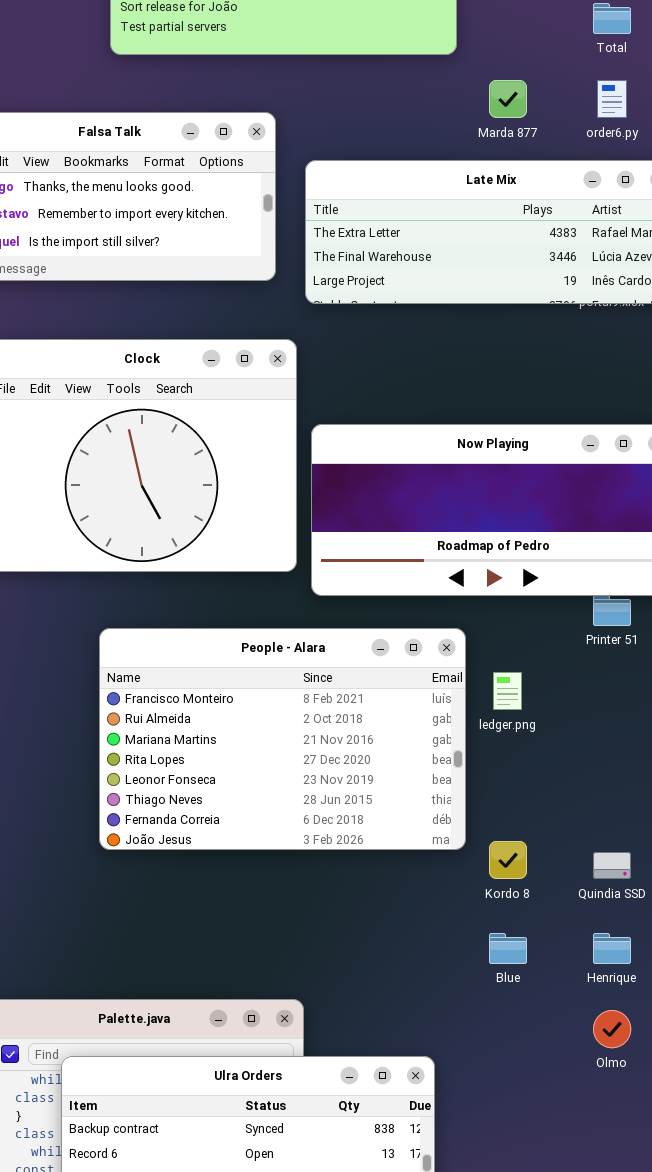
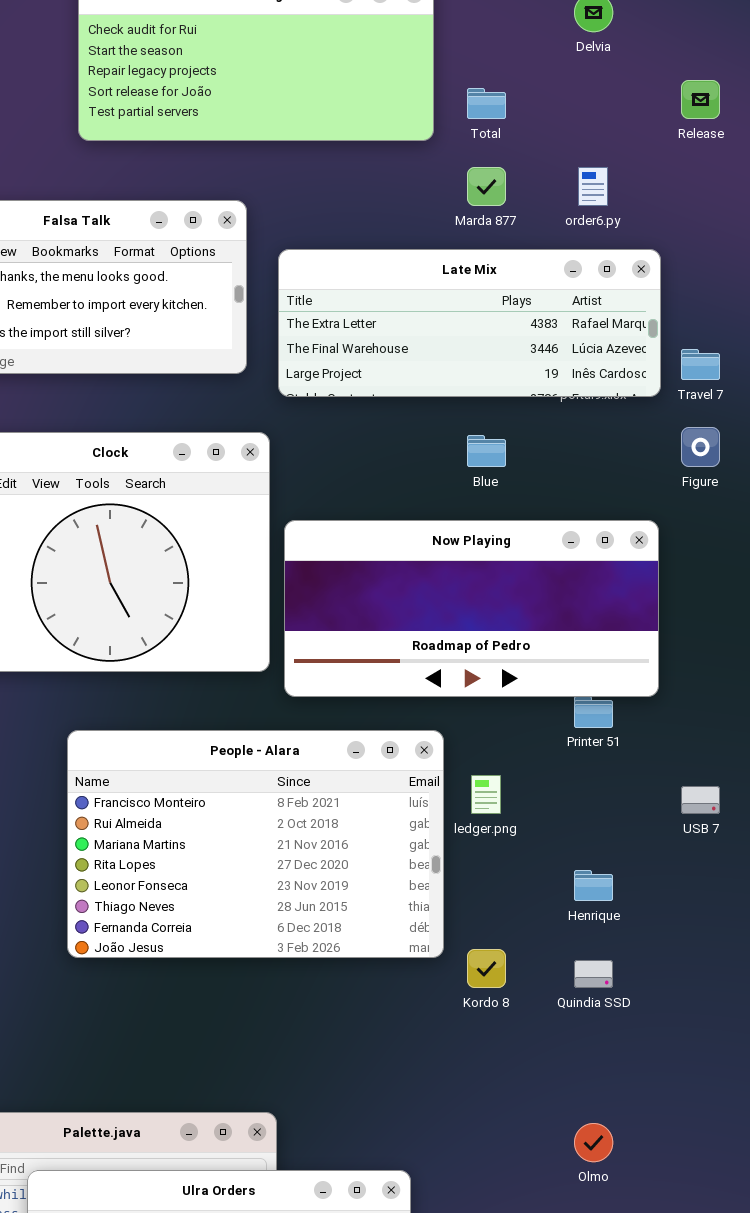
Total: [593,3,631,34] -> [467,88,506,119], moved
Blue: [489,933,527,964] -> [467,435,506,467], moved
Henrique: [593,933,631,964] -> [574,870,613,901], moved

